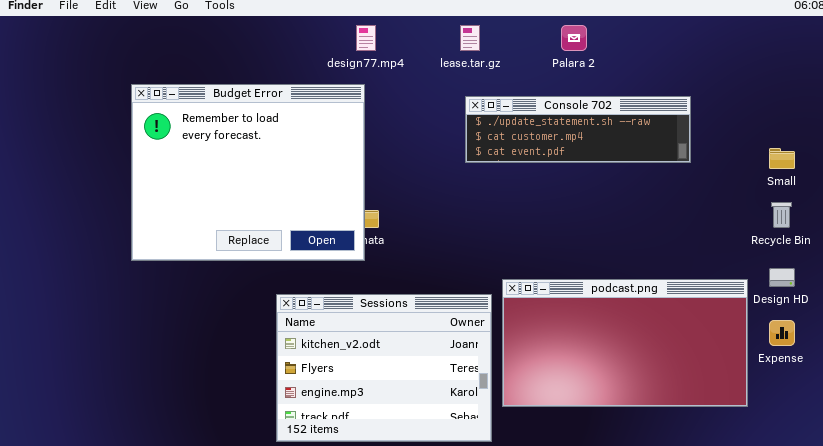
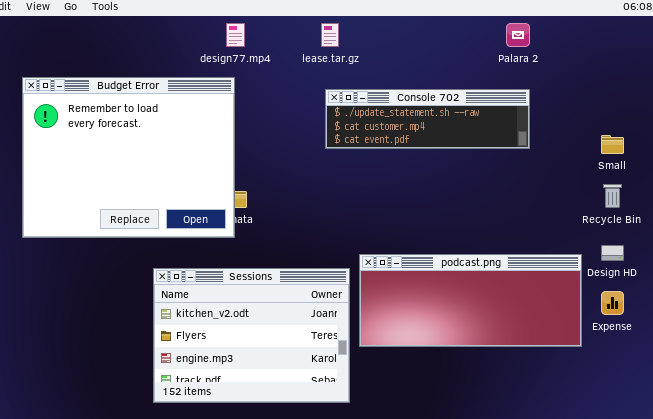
Palara 2: [561,25,587,51] -> [506,23,530,47], moved
podcast.png: [502,279,748,407] -> [359,254,582,347], resized

